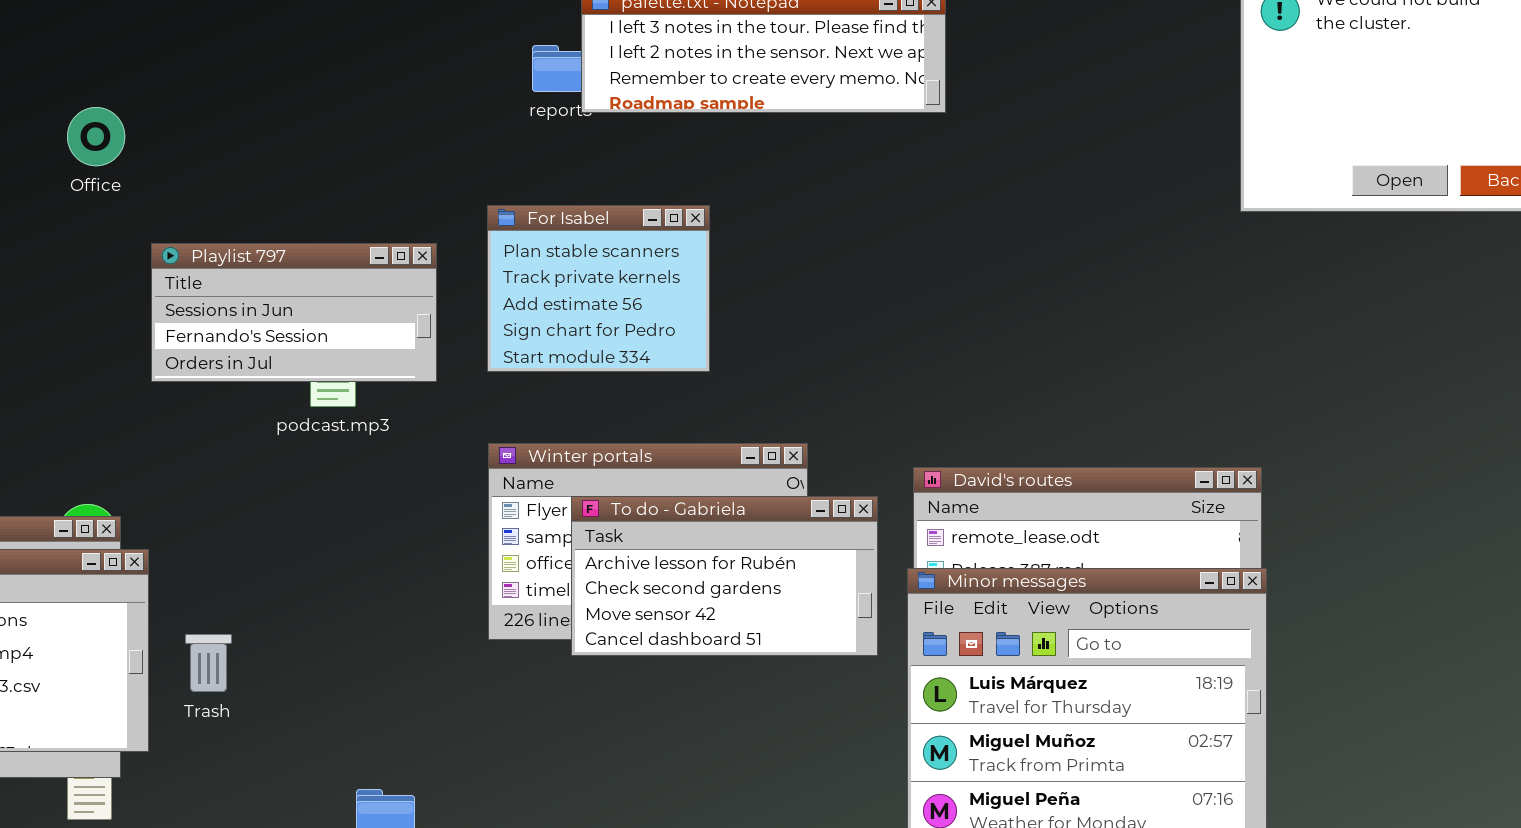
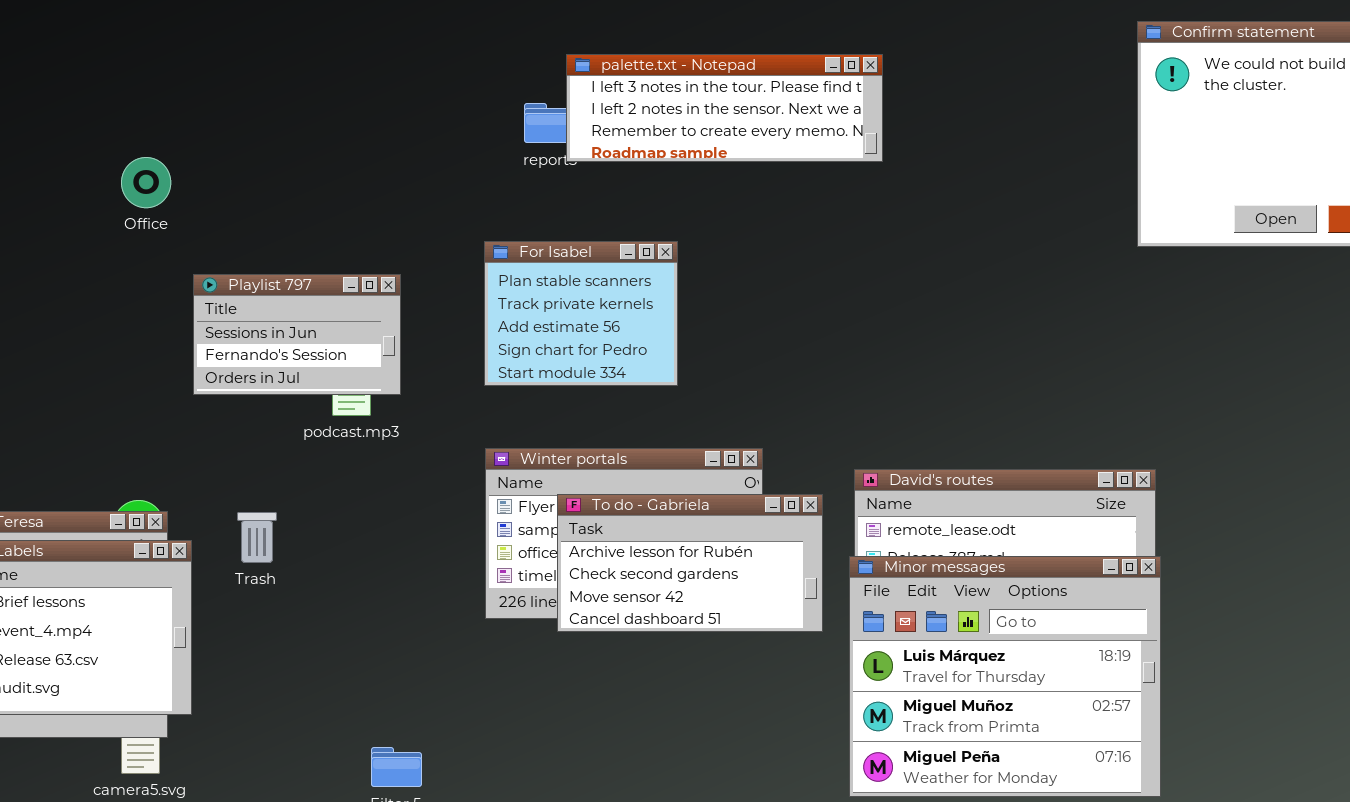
Playlist 797: [151,243,437,382] -> [193,274,401,395], resized
Trash: [185,634,232,692] -> [237,512,277,563], moved

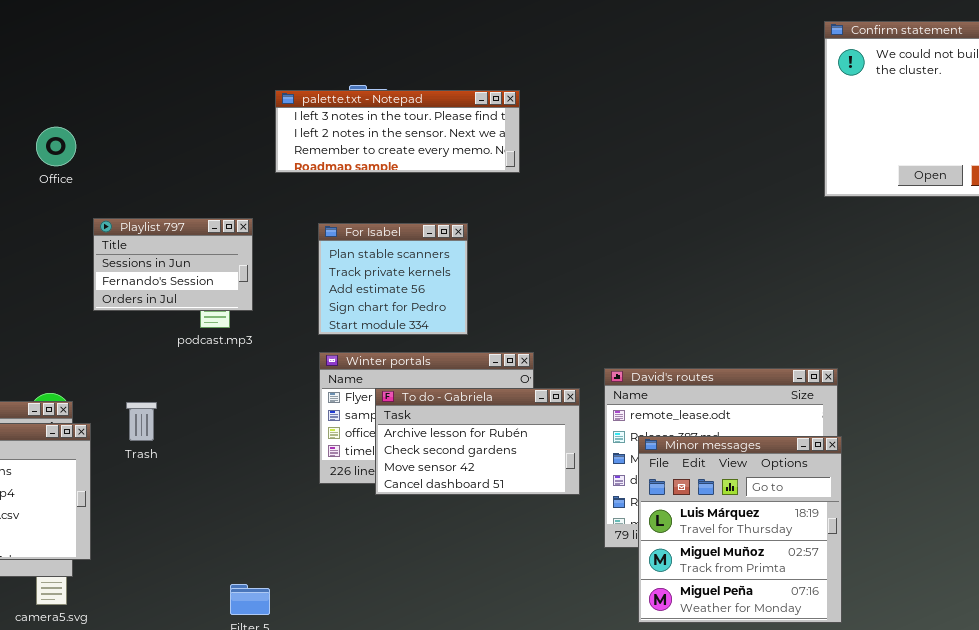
palette.txt - Notepad: [566,54,883,162] -> [275,90,520,173], moved
For Isabel: [484,241,678,386] -> [318,223,468,335], moved
Minor messages: [849,556,1161,797] -> [638,436,842,623], resized

